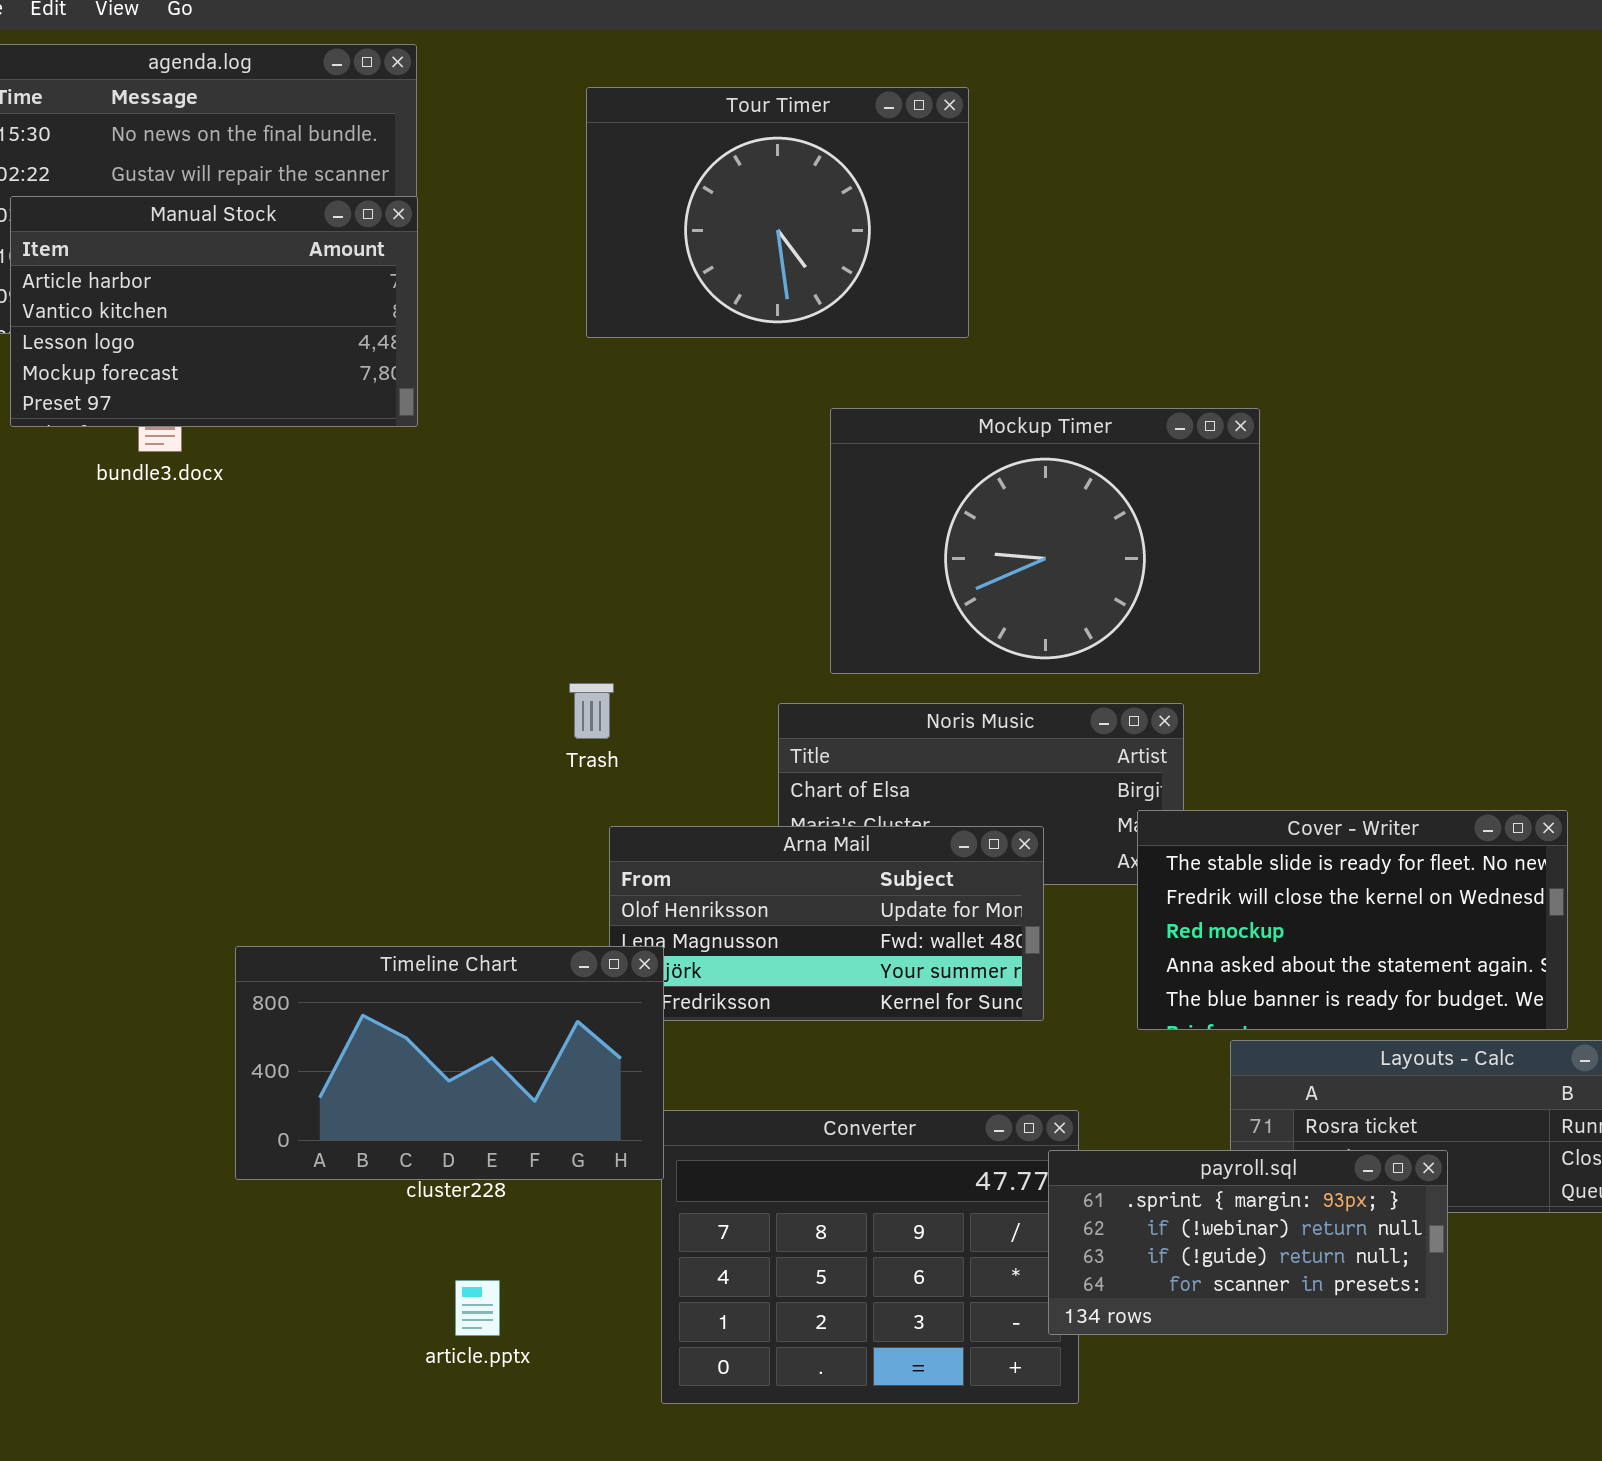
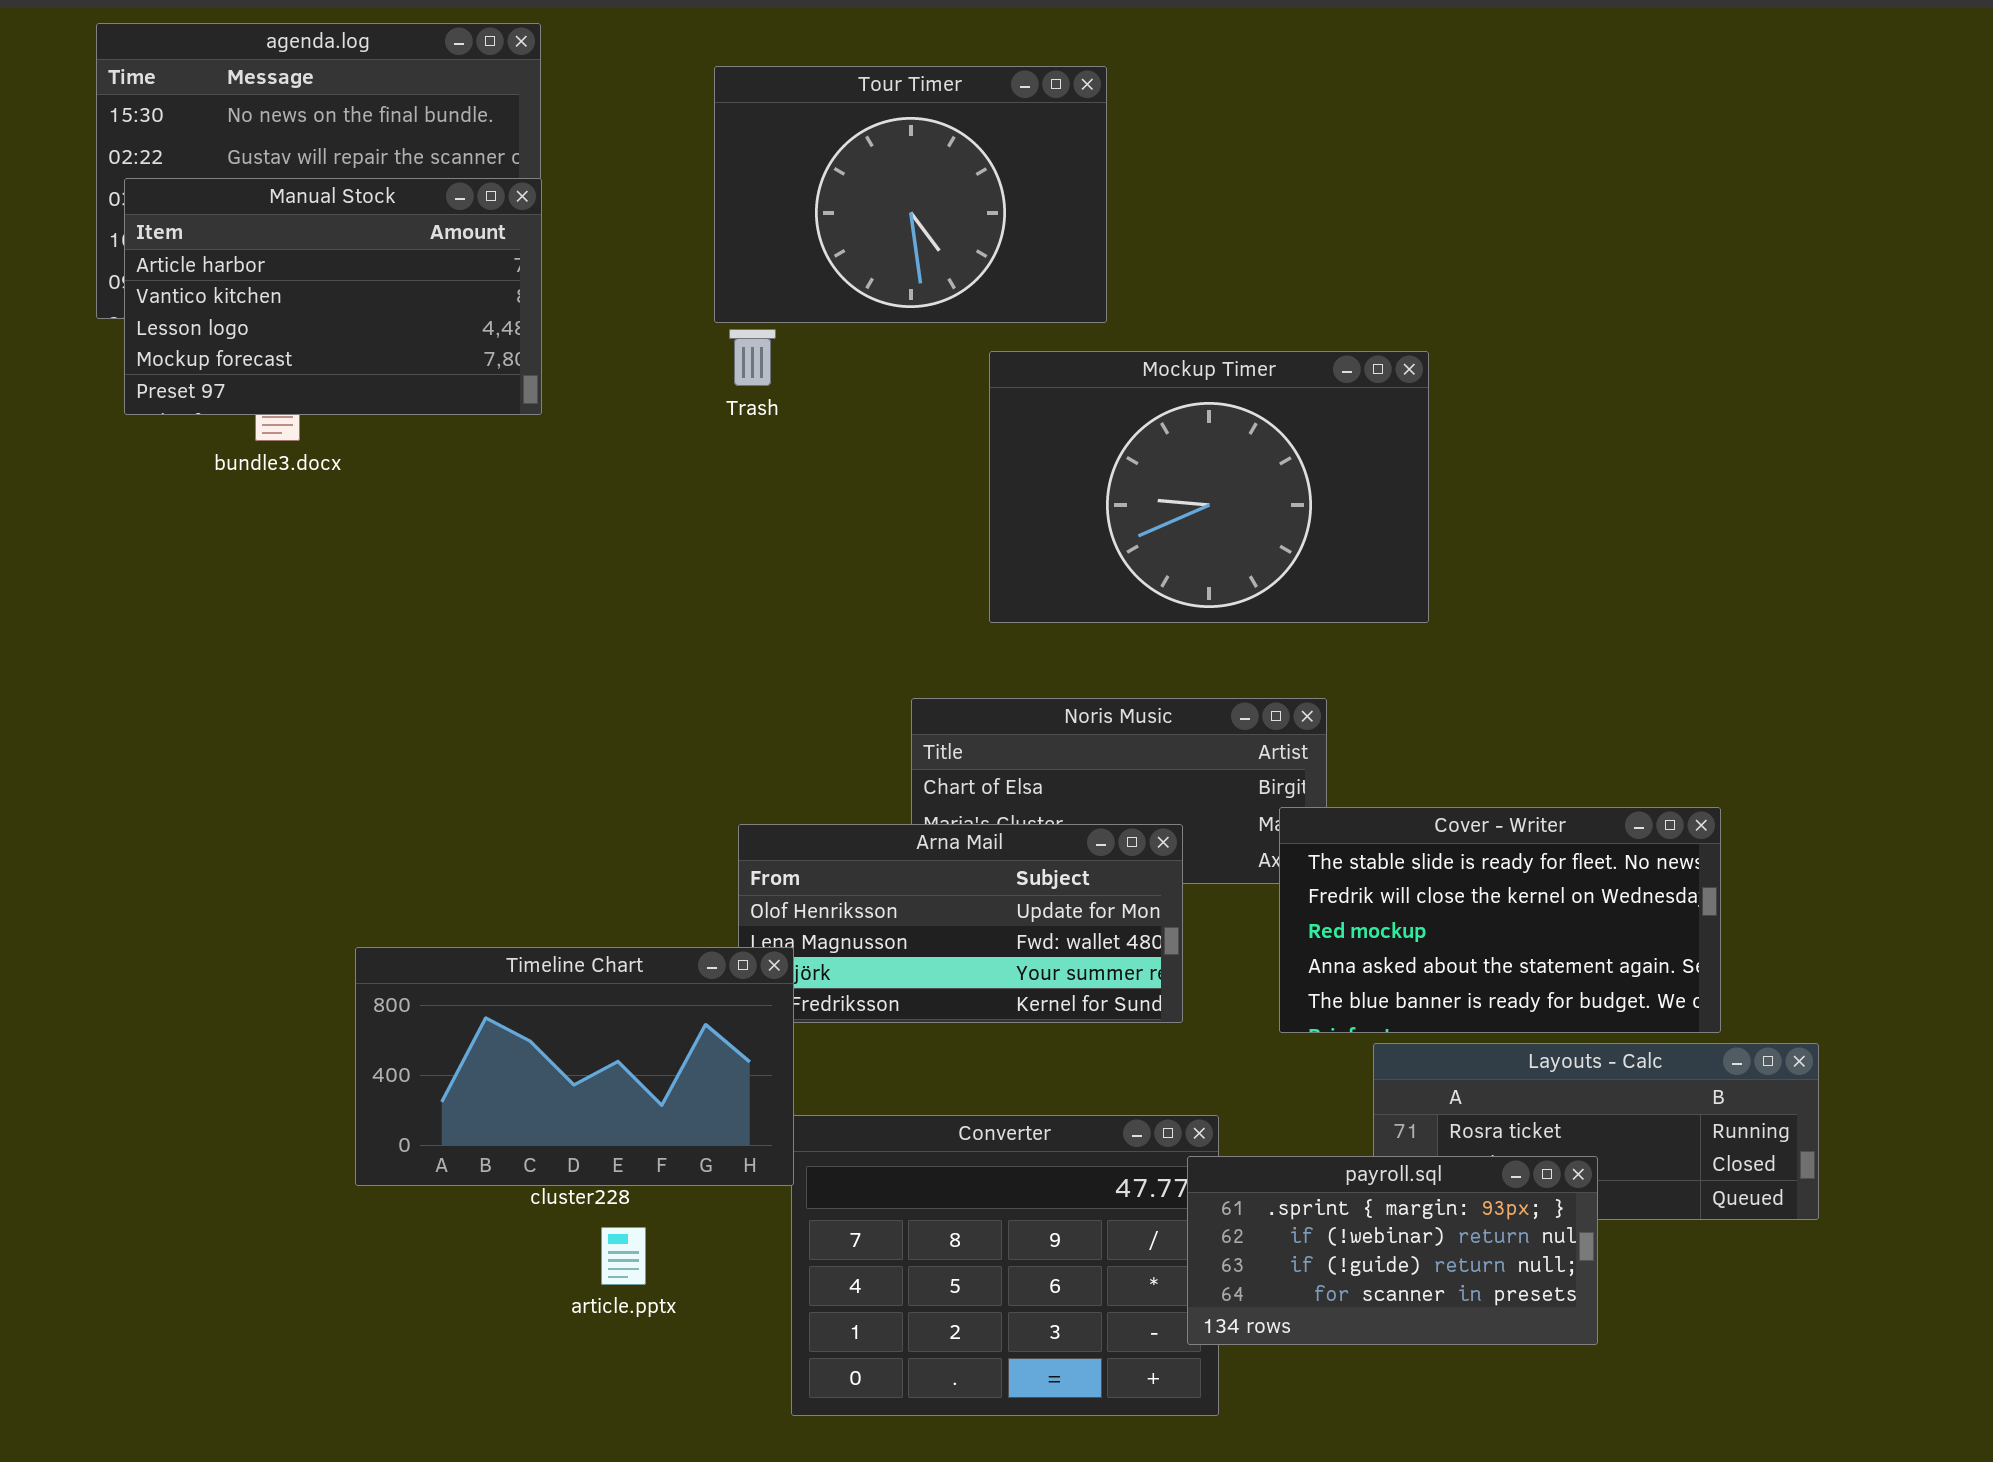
Mockup Timer: [830,408,1260,674] -> [989,351,1429,623], moved
Trash: [569,683,614,739] -> [729,329,776,386], moved
article.pptx: [455,1280,500,1336] -> [601,1227,646,1285], moved

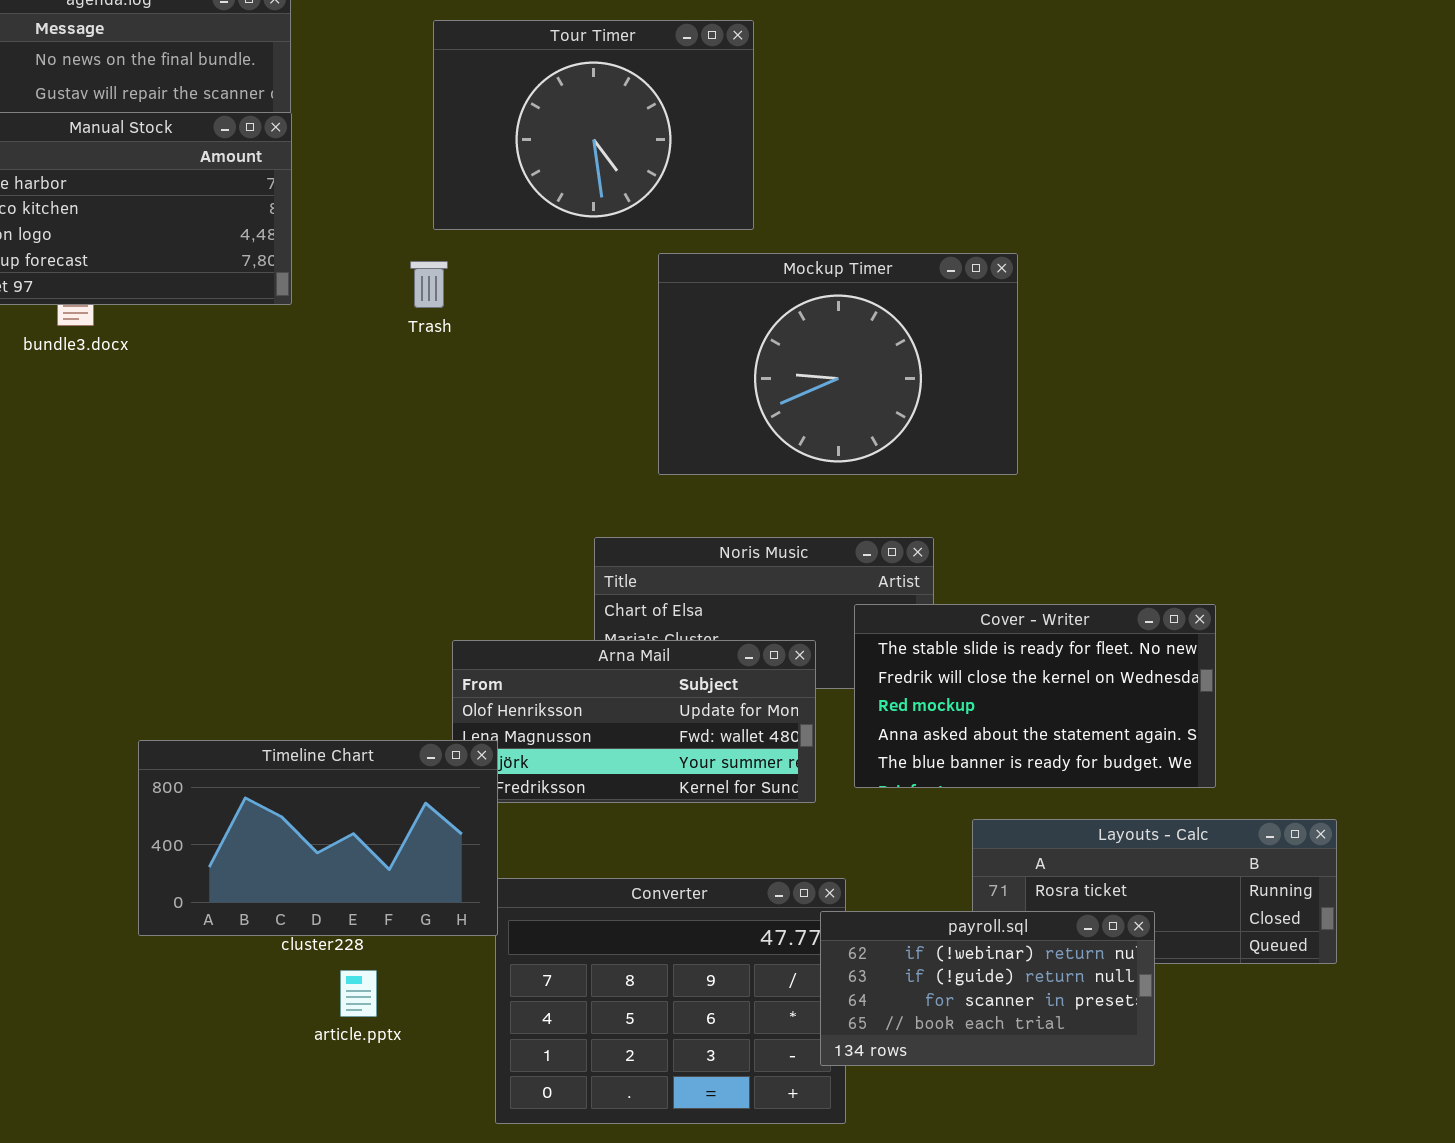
Trash: [729,329,776,386] -> [410,261,448,308], moved
Cover - Writer: [1279,807,1721,1033] -> [854,604,1216,788], moved
payroll.sql: [1187,1156,1598,1345] -> [820,911,1155,1066], scrolled down 1 row

